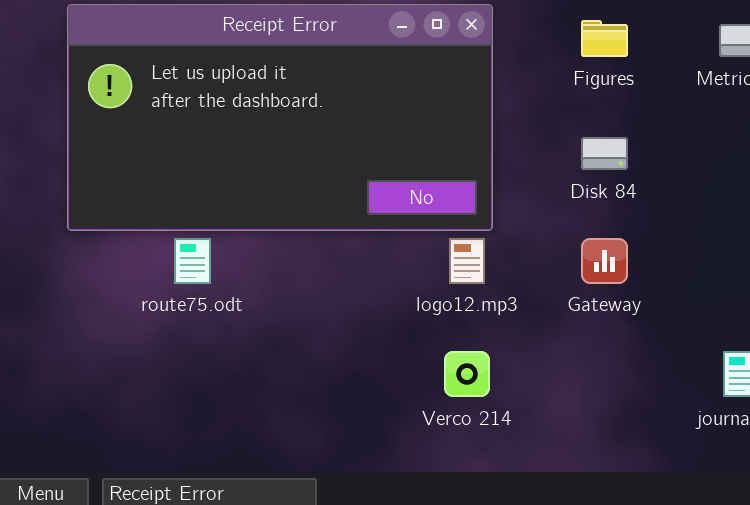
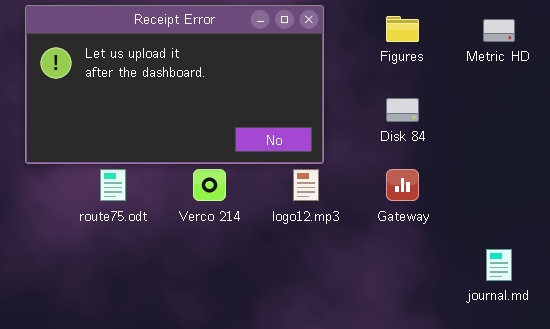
Verco 214: [444,351,490,397] -> [193,169,226,201], moved

